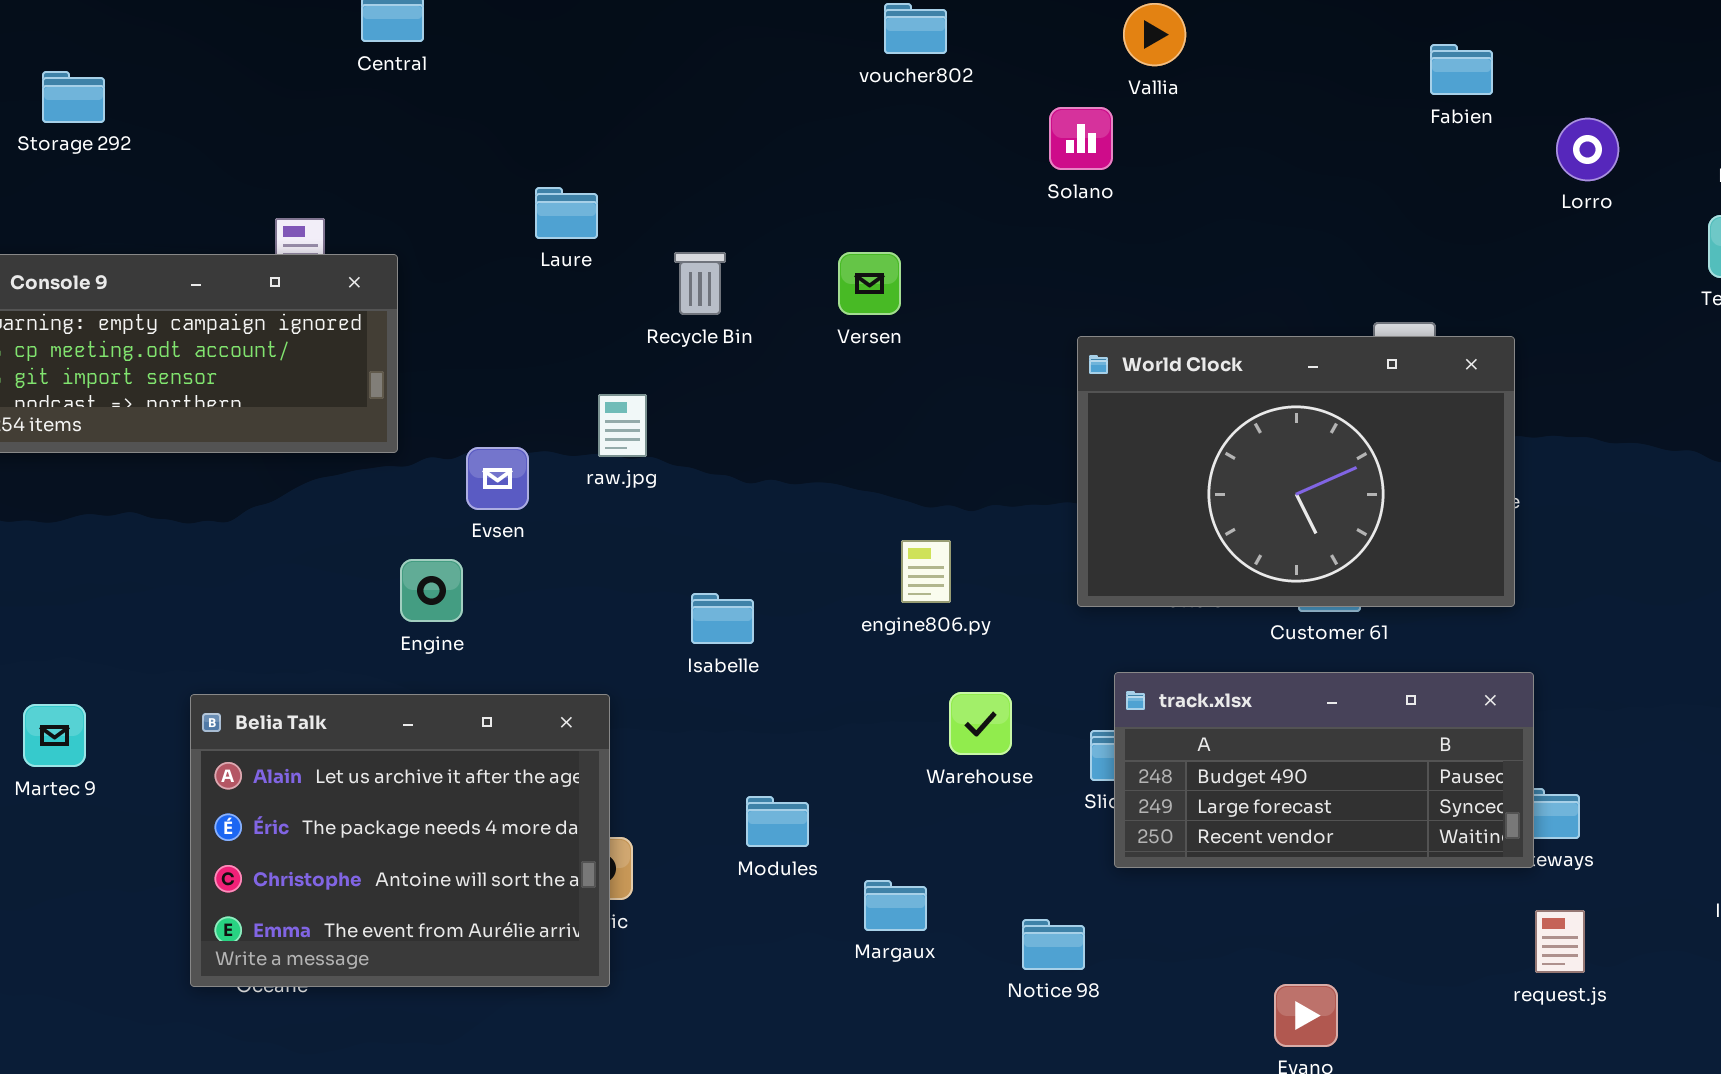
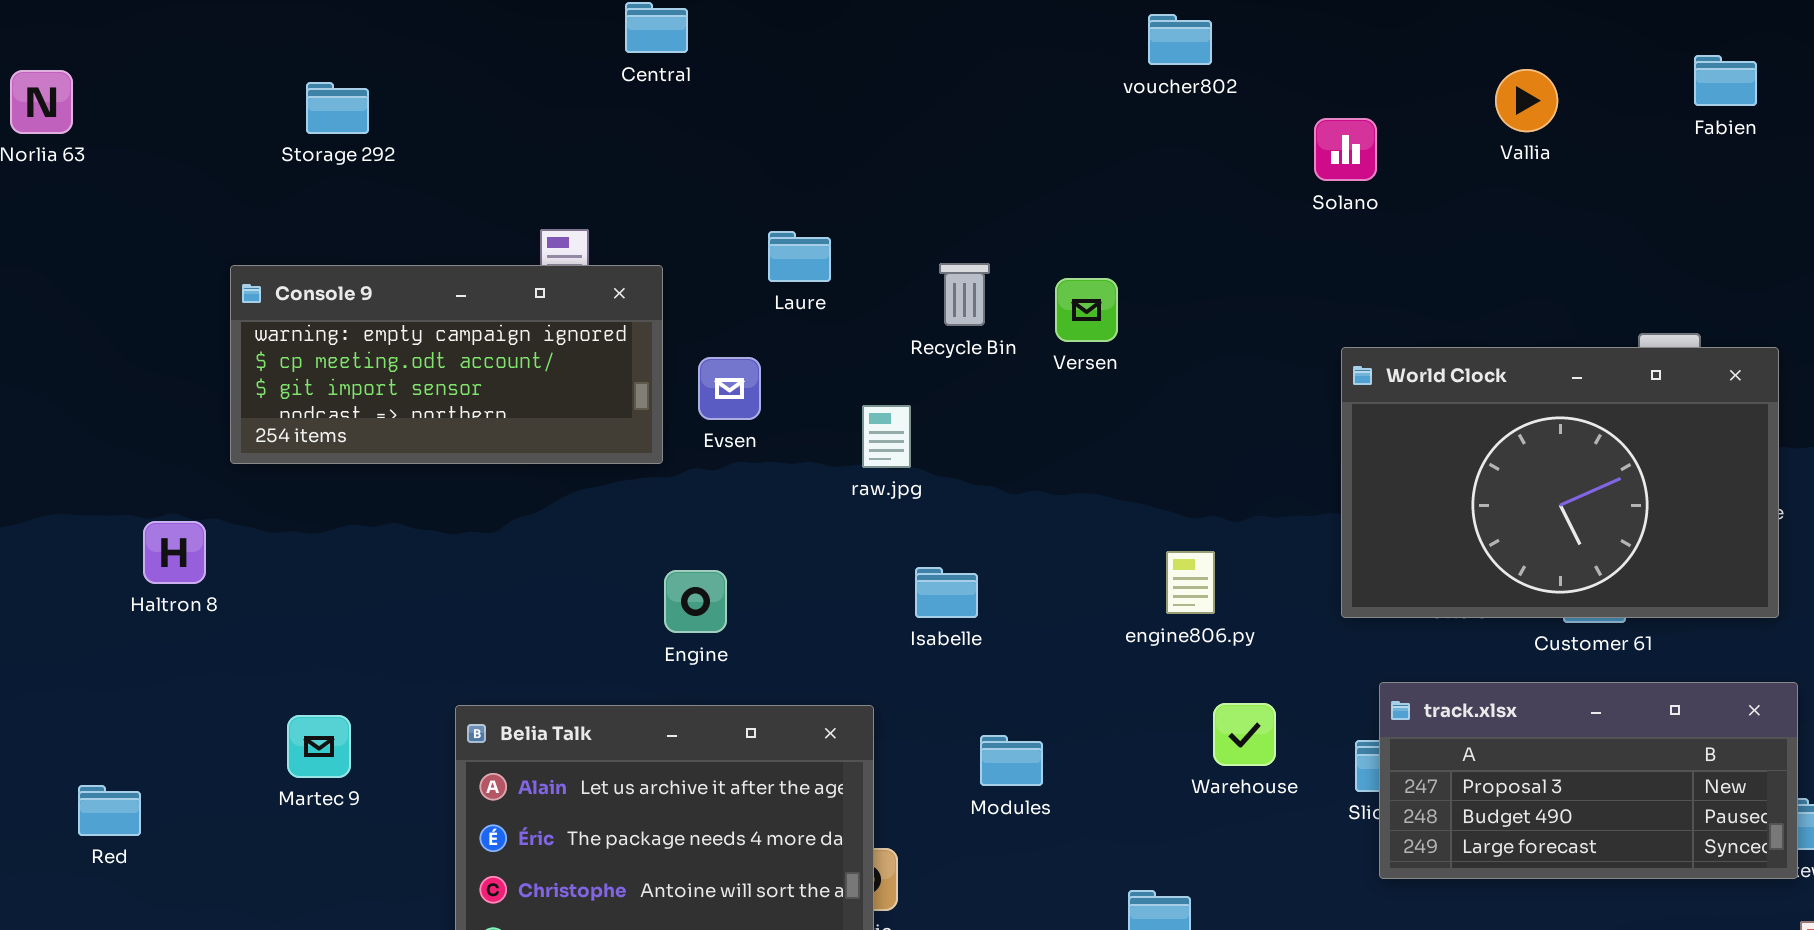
Vallia: [1123,3,1186,66] -> [1495,69,1558,132], moved
Laure: [535,187,598,239] -> [768,231,831,282], moved
Versen: [838,252,901,315] -> [1055,278,1118,342], moved
Evsen: [466,447,529,510] -> [698,357,761,420], moved
Isabelle: [691,593,754,644] -> [915,567,978,618], moved
track.xlsx: [1114,672,1534,868] -> [1379,682,1798,879], scrolled up 1 row
Modules: [746,796,809,847] -> [980,735,1043,786], moved

